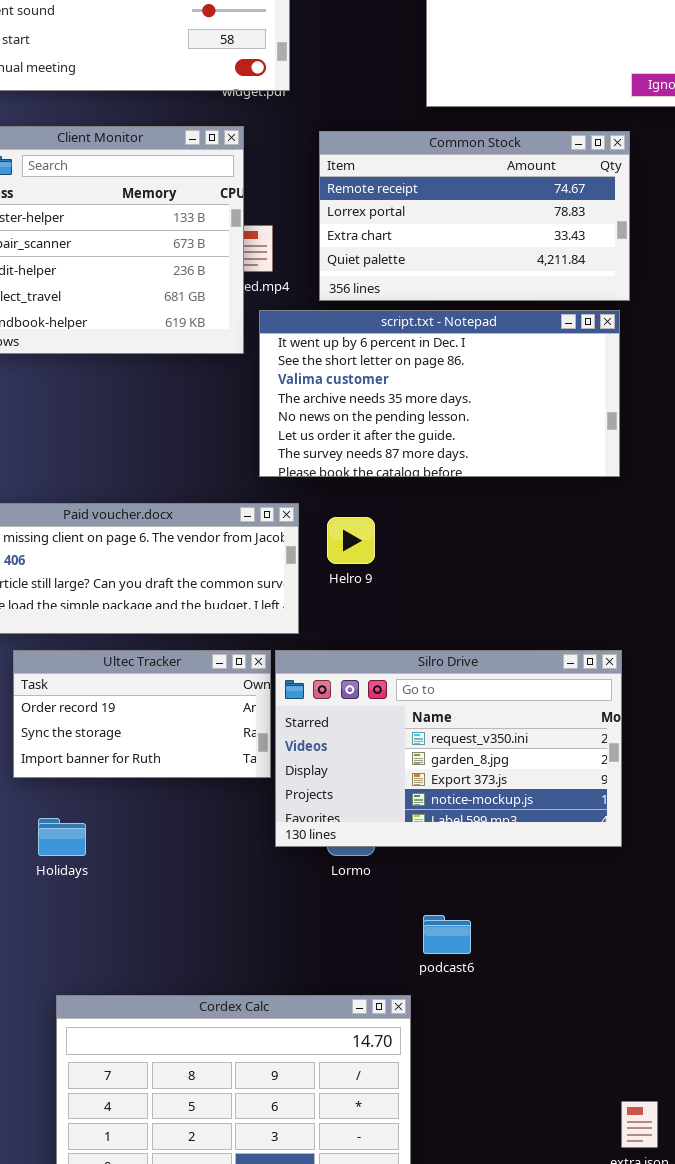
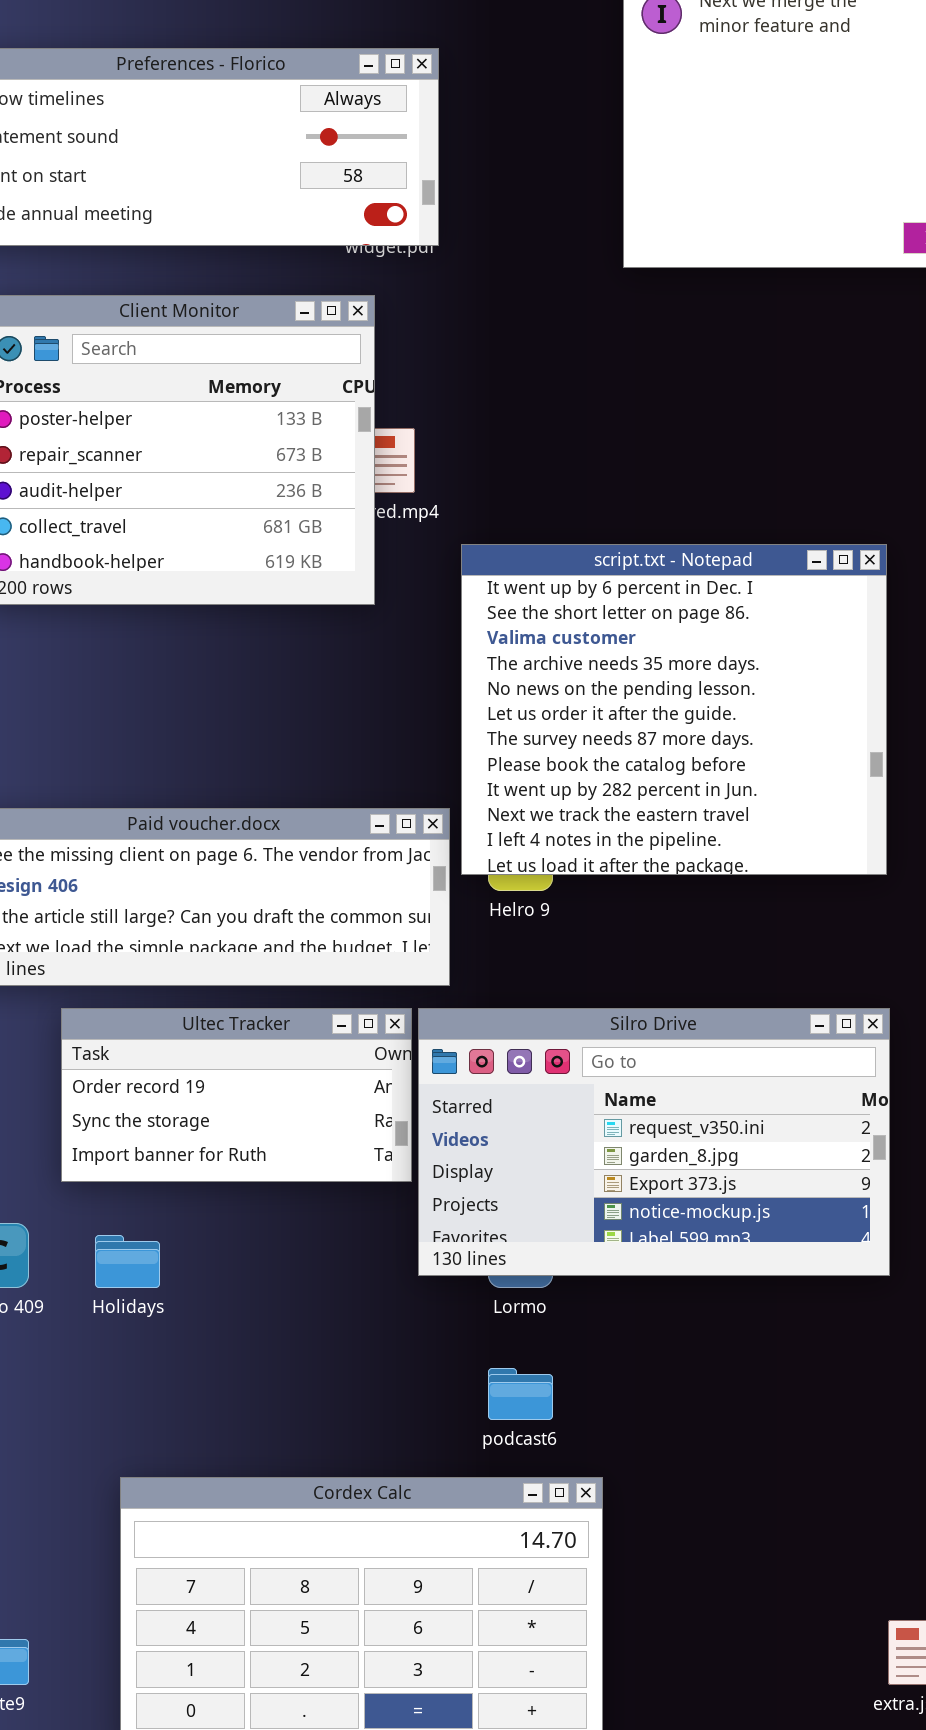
Common Stock: [319,131,630,301] -> none, closed
script.txt - Notepad: [259,310,620,477] -> [461,544,887,875], resized
podcast6: [423,915,471,954] -> [488,1368,553,1420], moved

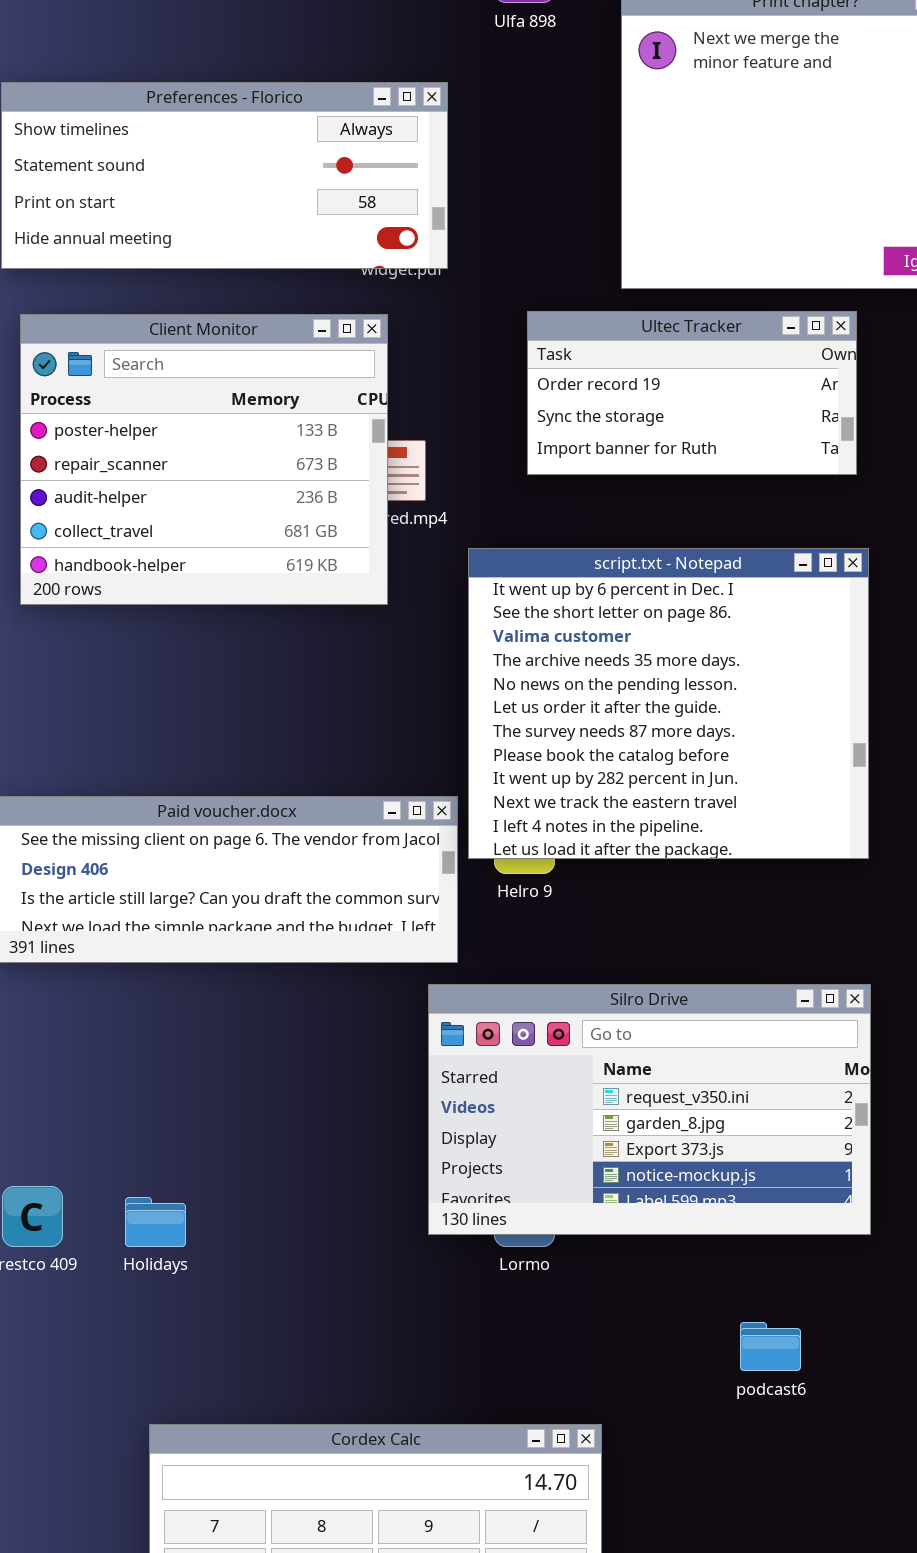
Ultec Tracker: [61,1008,412,1182] -> [527,311,857,475], moved
podcast6: [488,1368,553,1420] -> [740,1322,801,1371], moved

